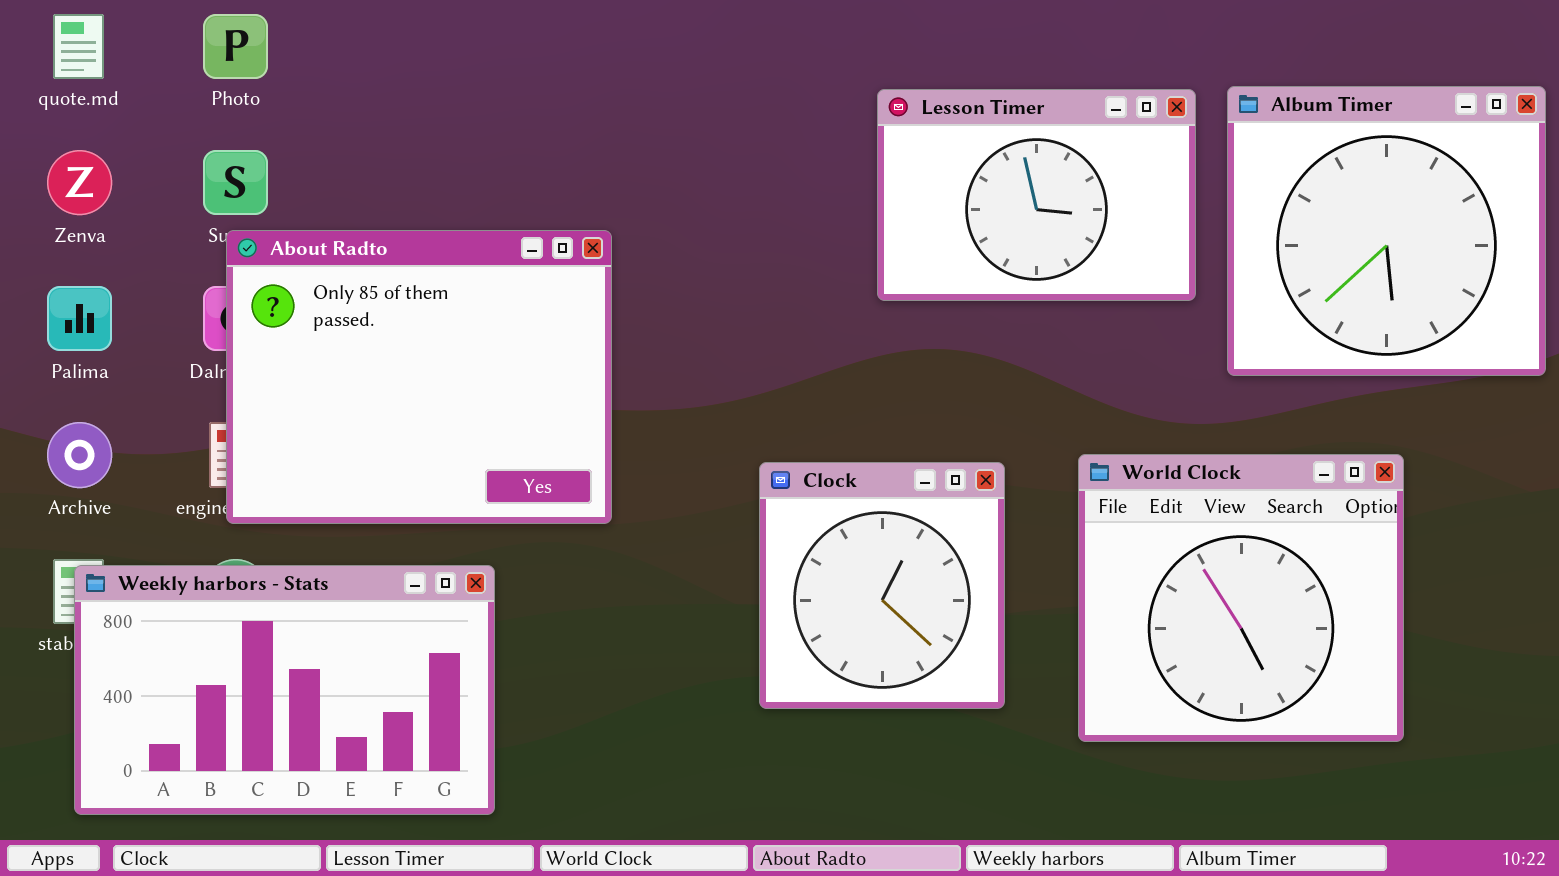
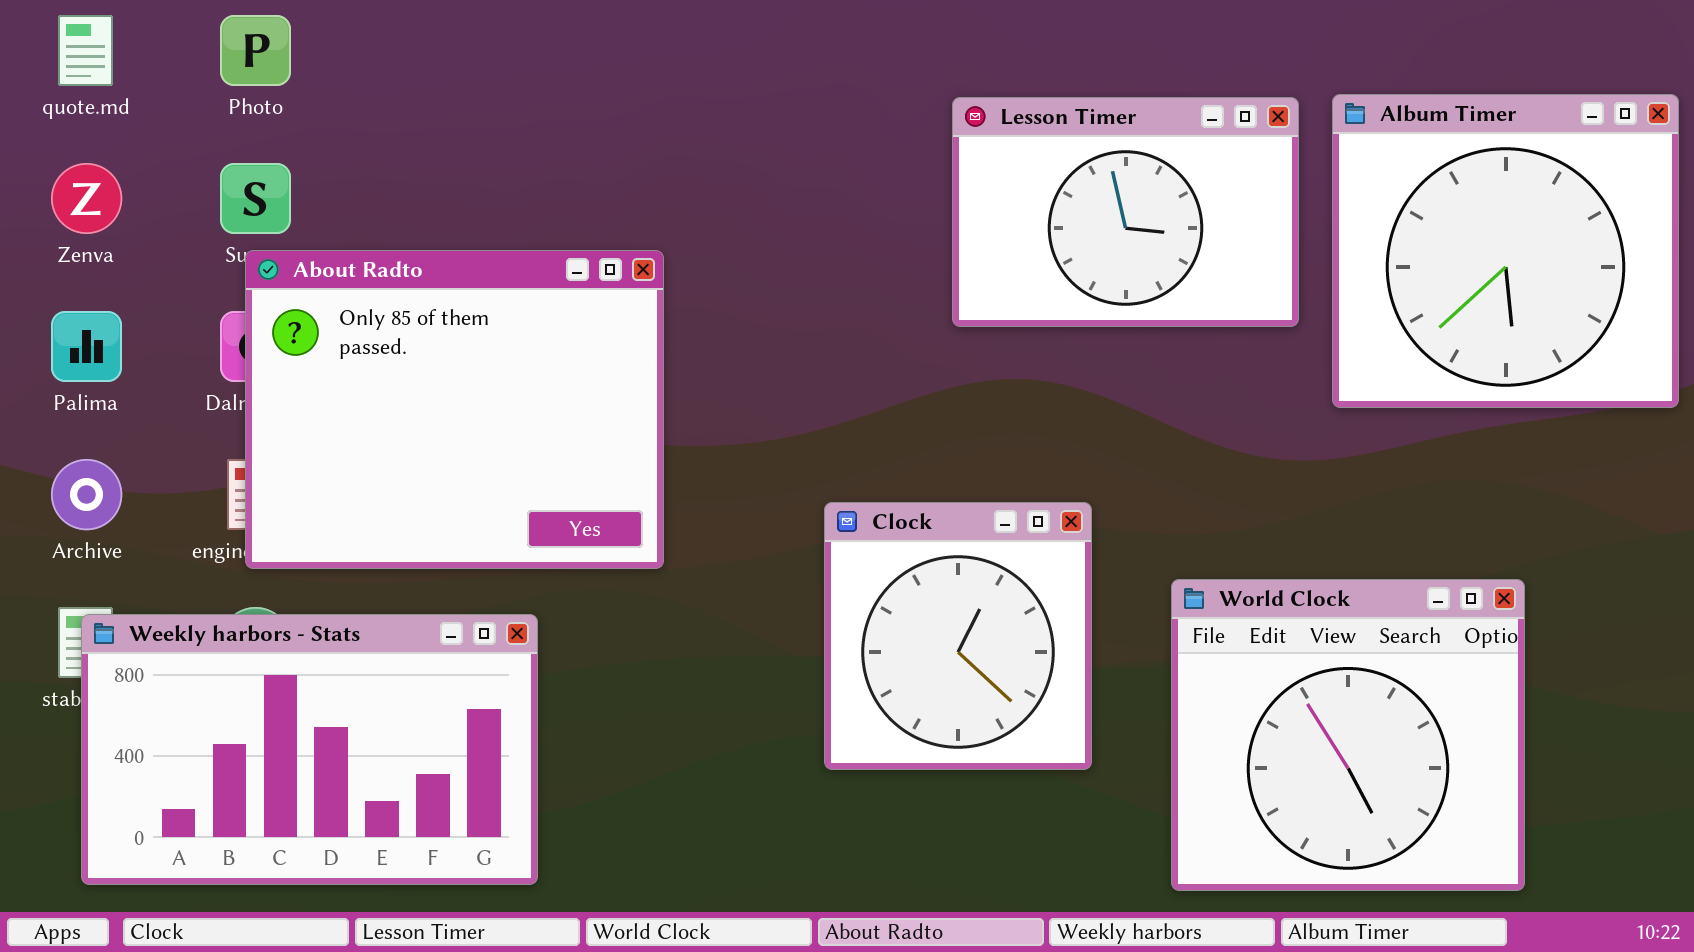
World Clock: [1078,454,1404,742] -> [1171,579,1525,891], moved

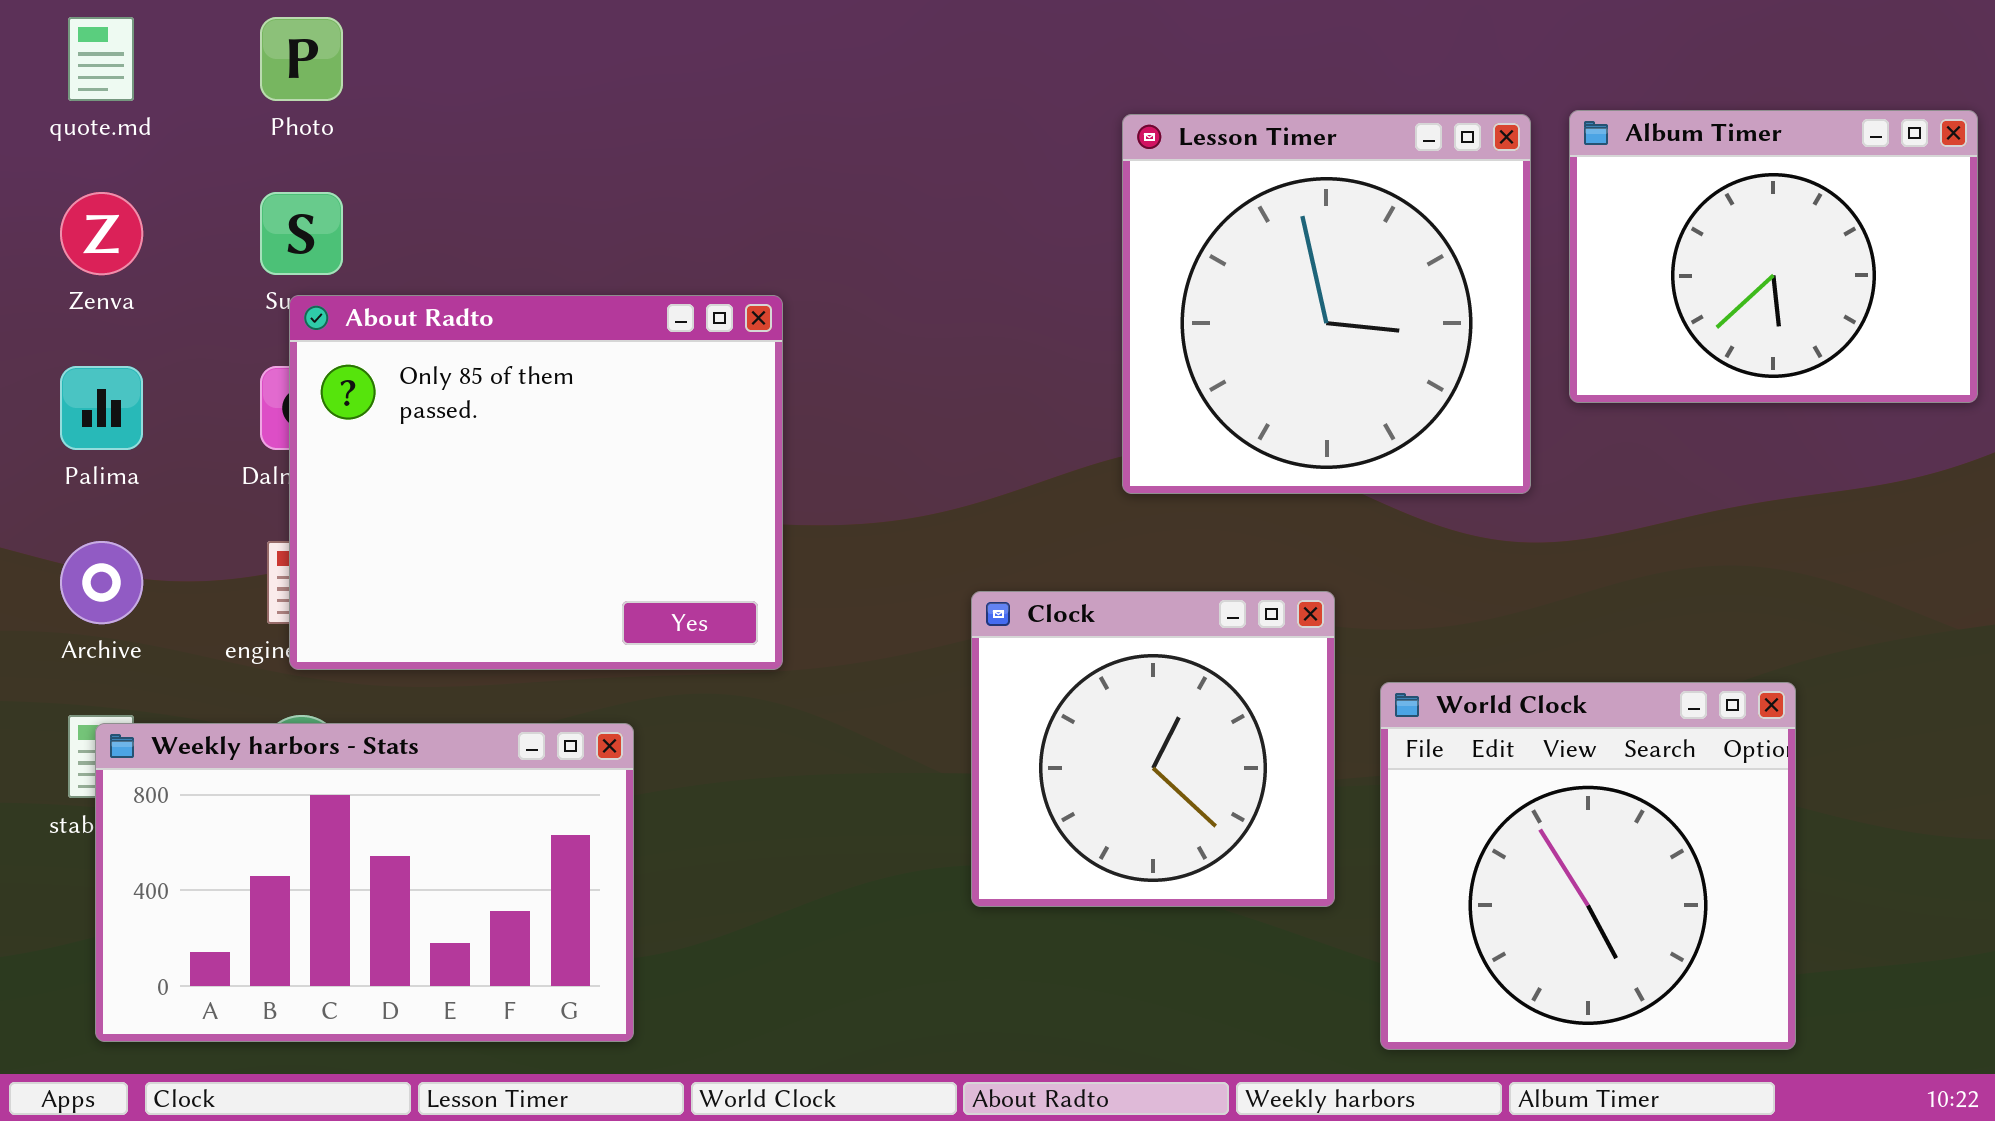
Album Timer: [1332,94,1679,408] -> [1569,110,1978,403], resized
Lesson Timer: [952,97,1299,327] -> [1122,114,1531,494], resized
Clock: [824,502,1092,770] -> [971,591,1335,907], resized

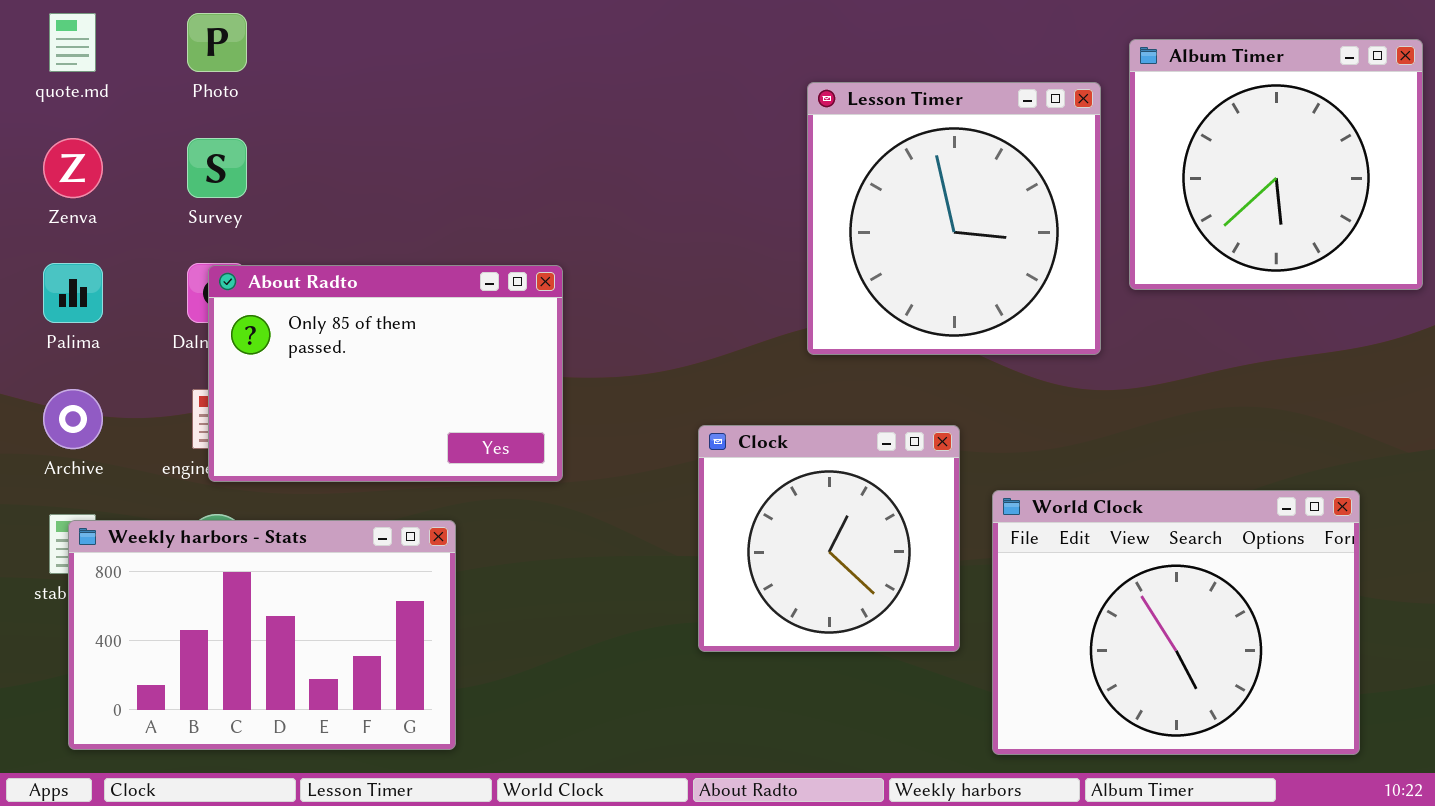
Album Timer: [1569,110,1978,403] -> [1129,39,1423,290], resized
About Radto: [289,295,783,670] -> [208,265,563,482], resized
World Clock: [1380,682,1796,1050] -> [992,490,1360,755], resized

